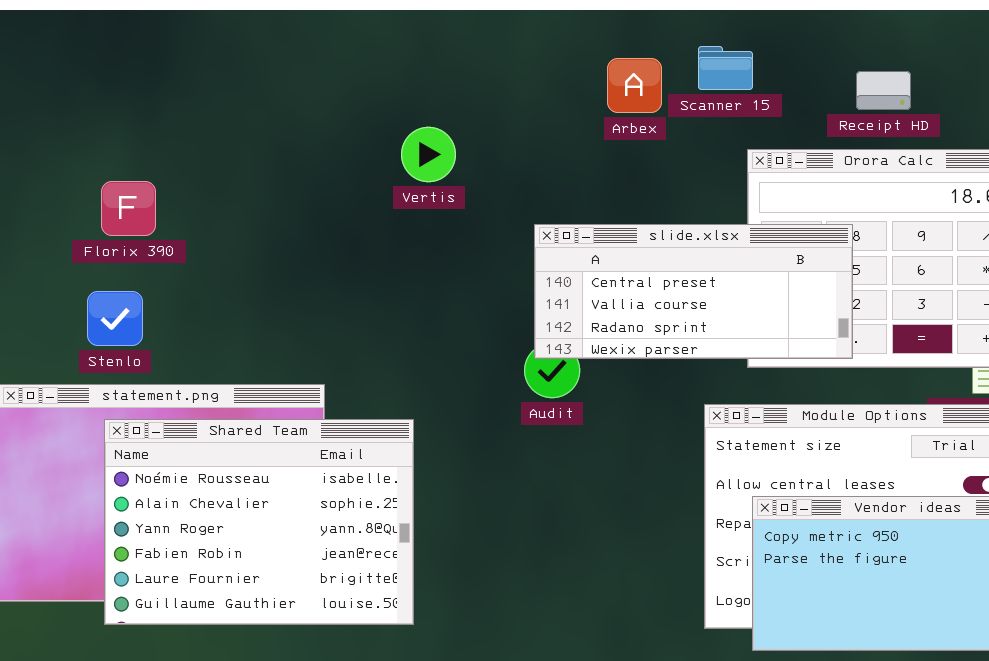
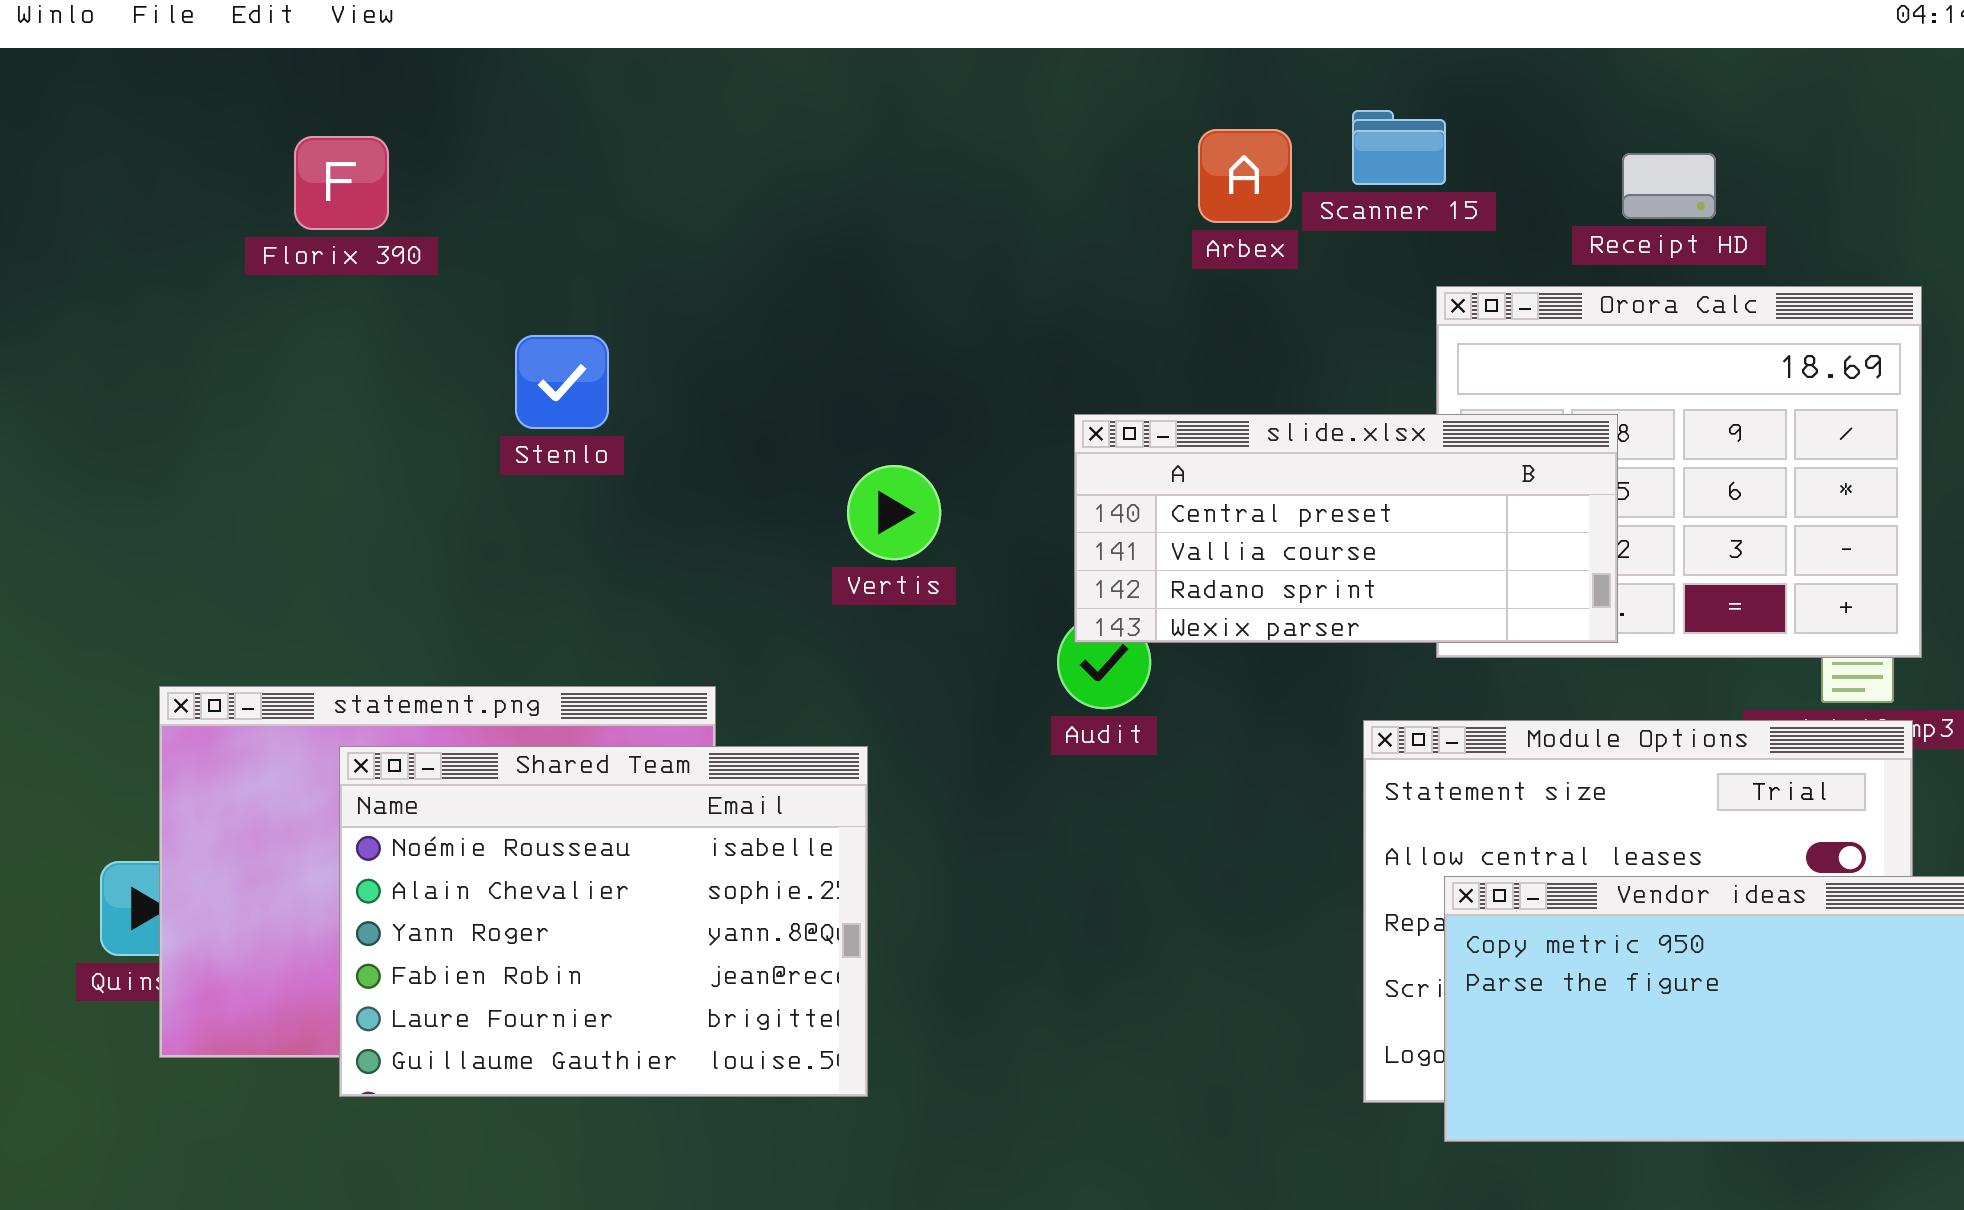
Vertis: [401,127,456,182] -> [847,465,941,560], moved
Florix 390: [101,181,156,236] -> [294,136,389,230], moved
Stenlo: [87,291,143,346] -> [515,335,609,429], moved

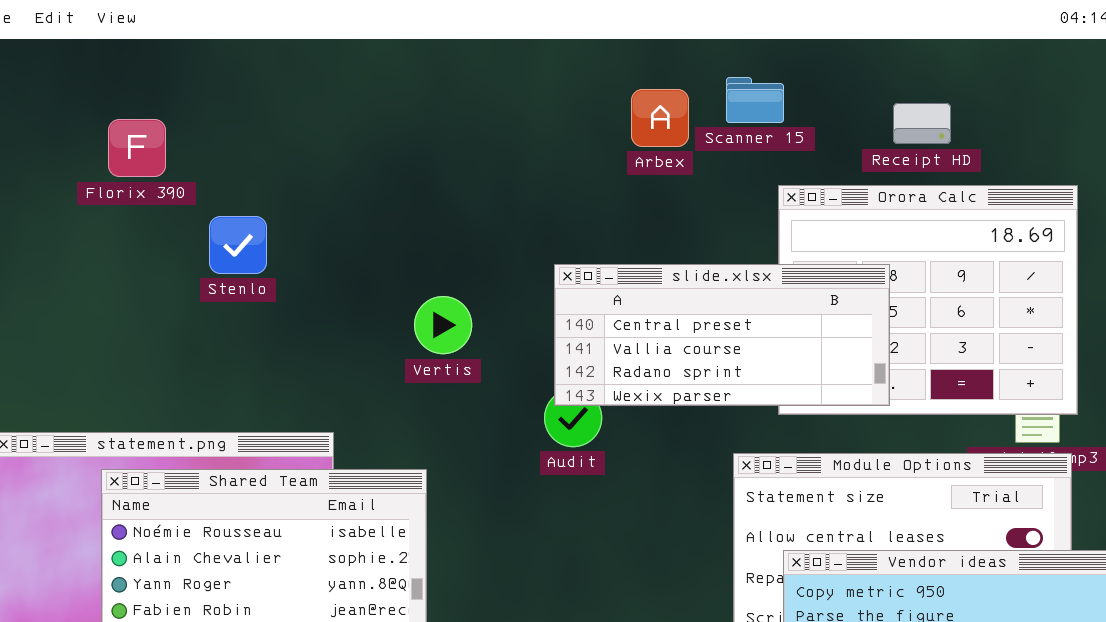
Florix 390: [294,136,389,230] -> [108,119,166,177], moved

